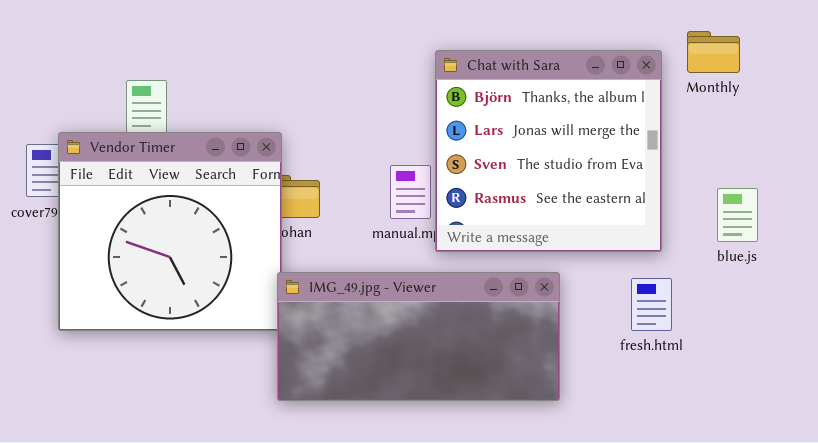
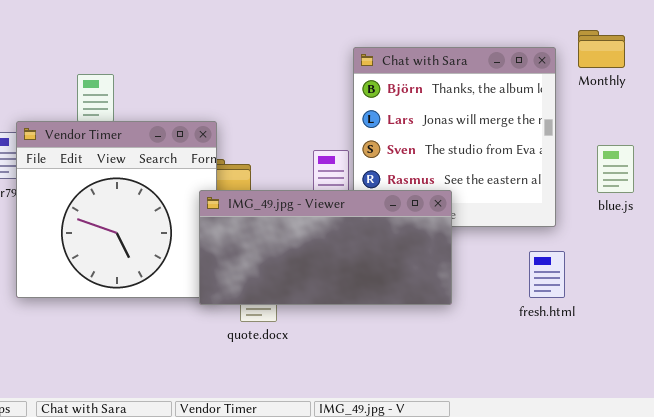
blue.js: [717,188,758,242] -> [597,145,634,193], moved
IMG_49.jpg - Viewer: [277,272,560,401] -> [199,190,452,305], moved

